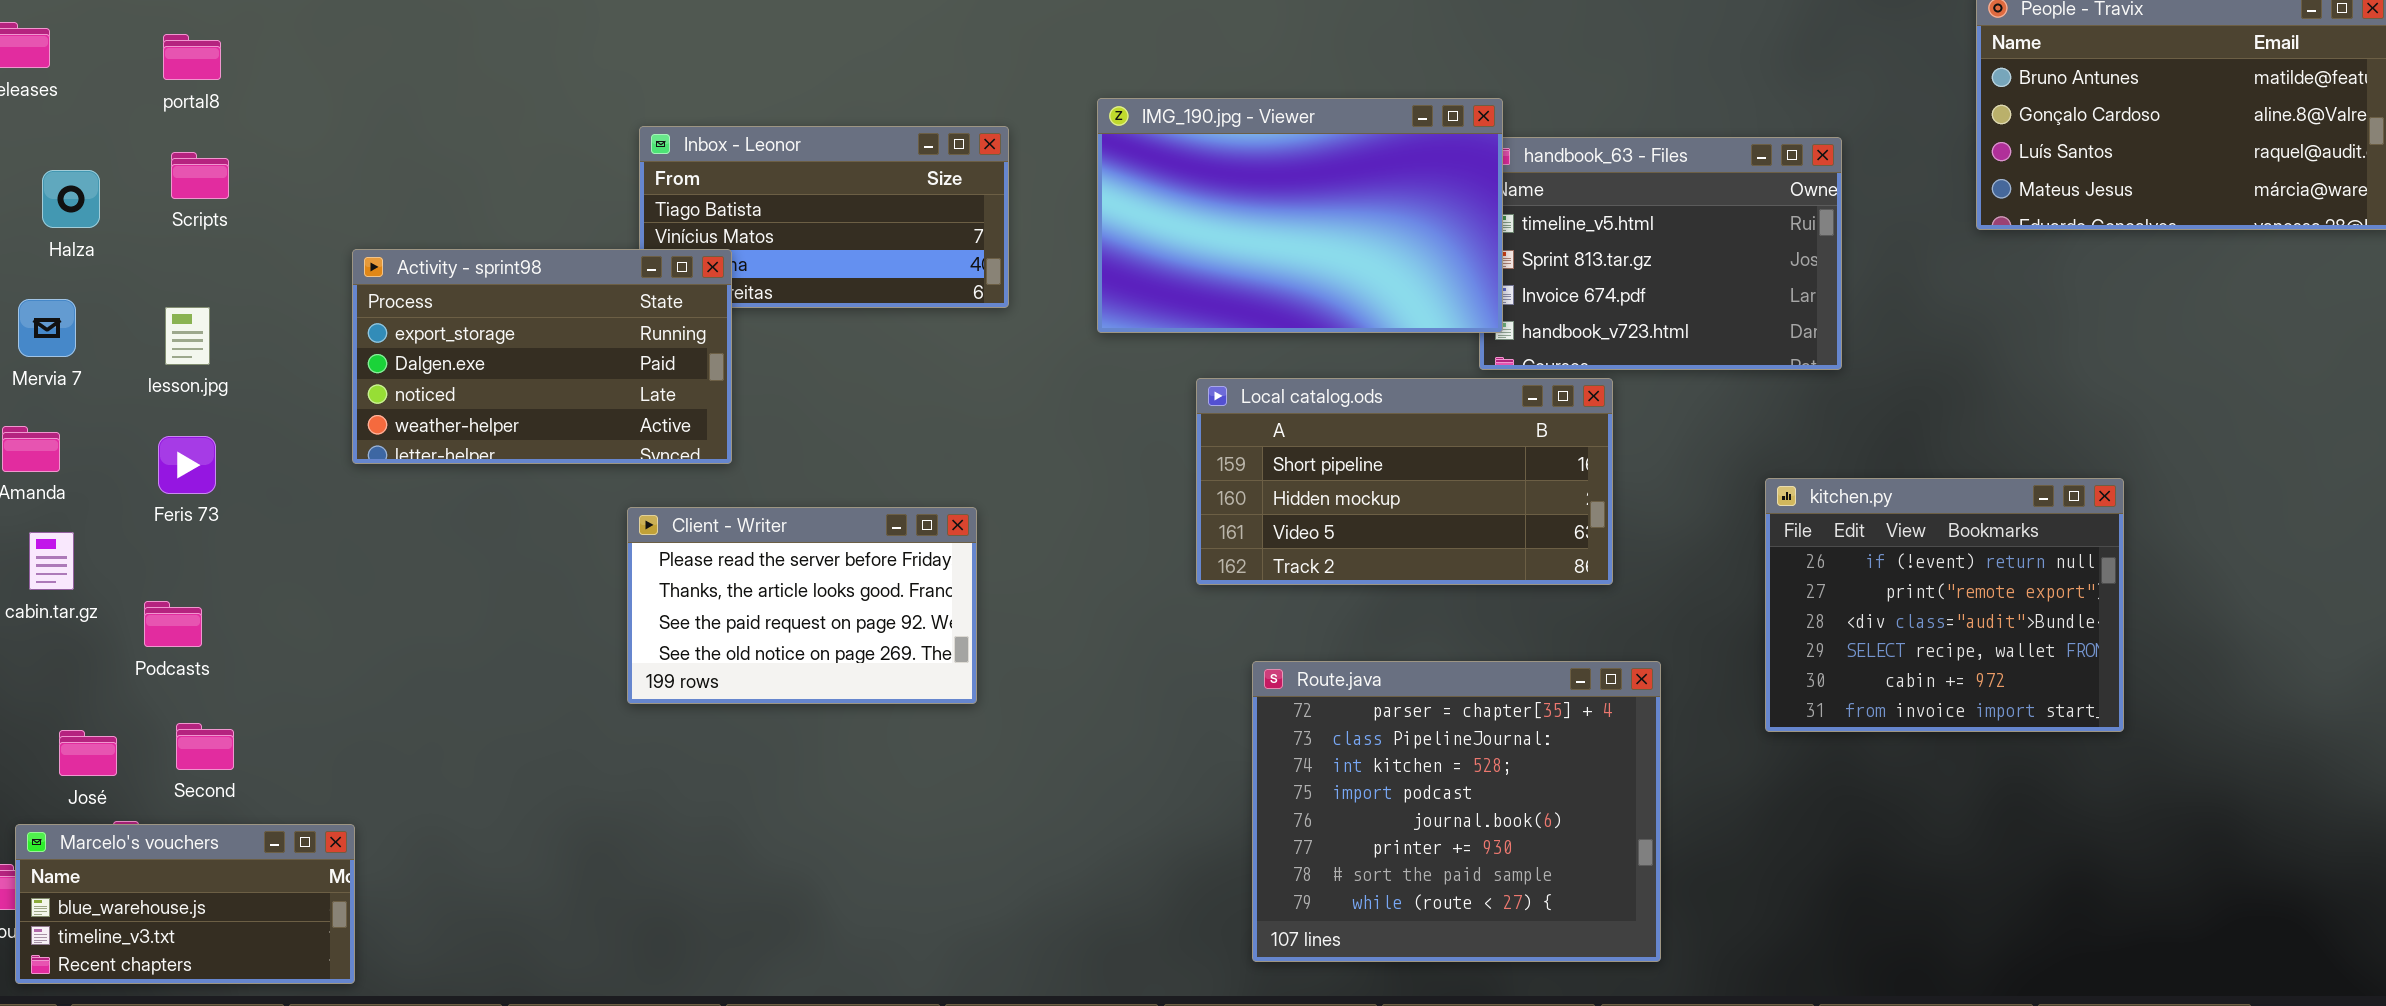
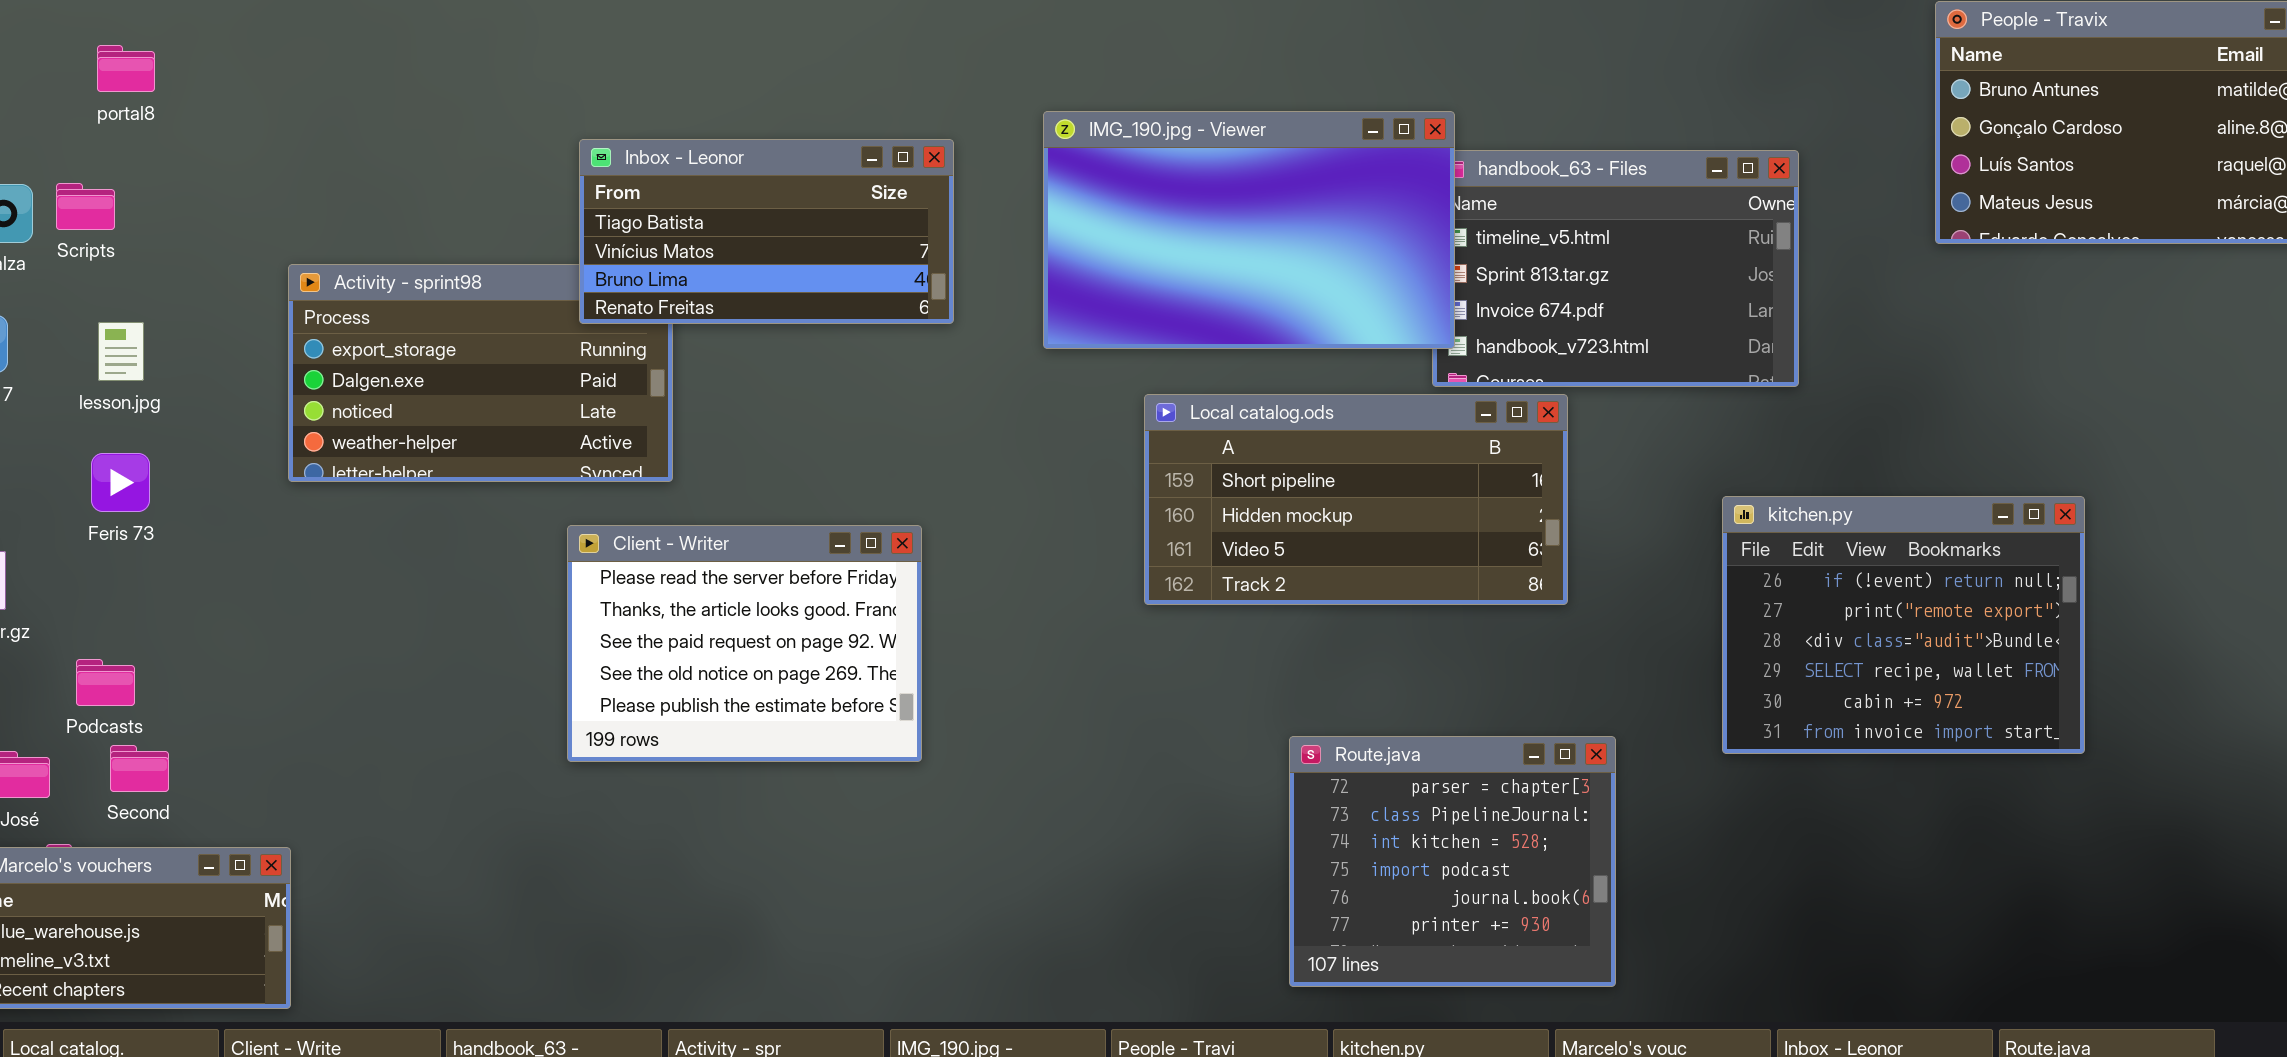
Inbox - Leonor: [639,126,1009,308] -> [579,139,954,324], raised
Scripts: [171,152,229,199] -> [56,183,115,230], moved
Client - Writer: [627,507,977,704] -> [567,525,922,762], resized
Podcasts: [144,601,202,647] -> [76,659,135,706], moved
Route.java: [1252,661,1661,962] -> [1289,736,1616,987], resized

